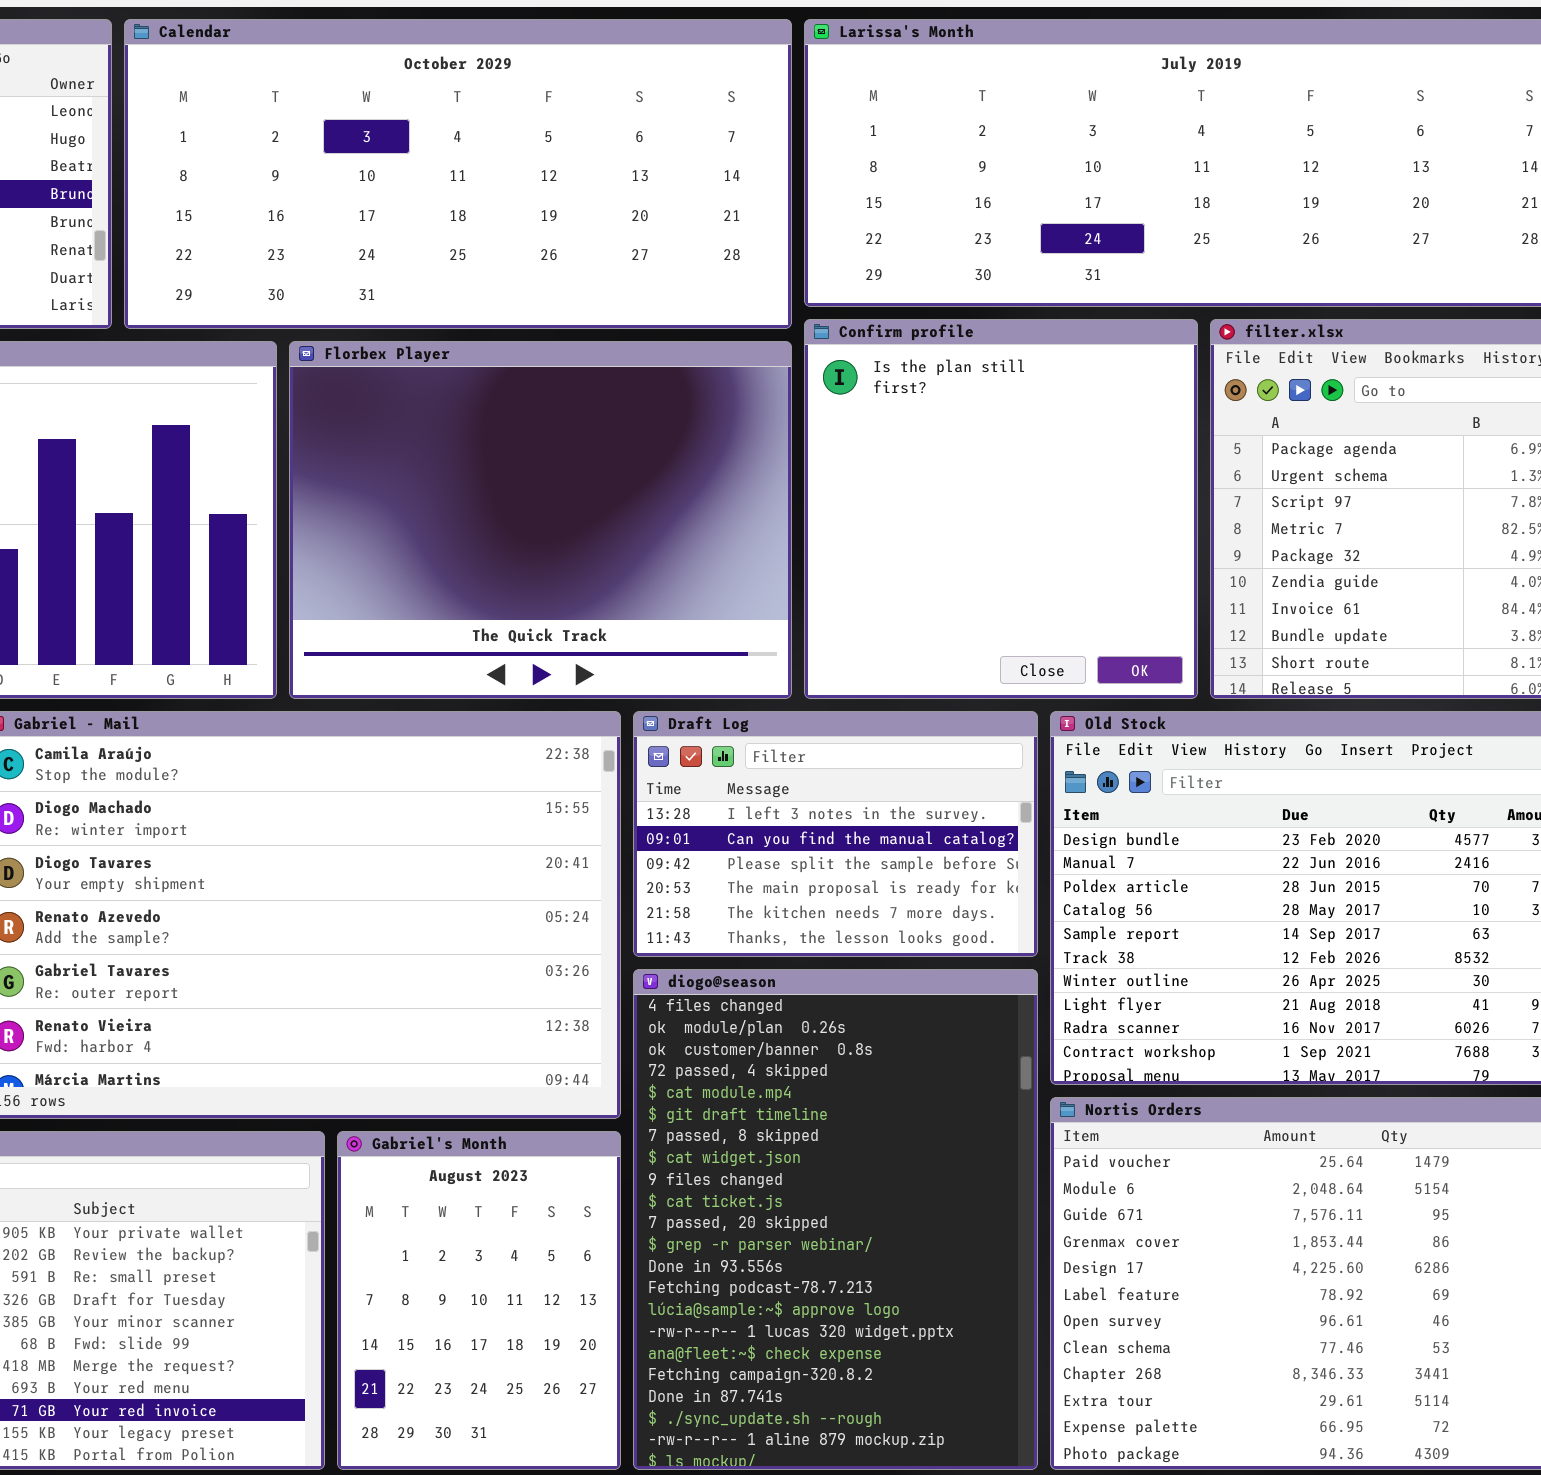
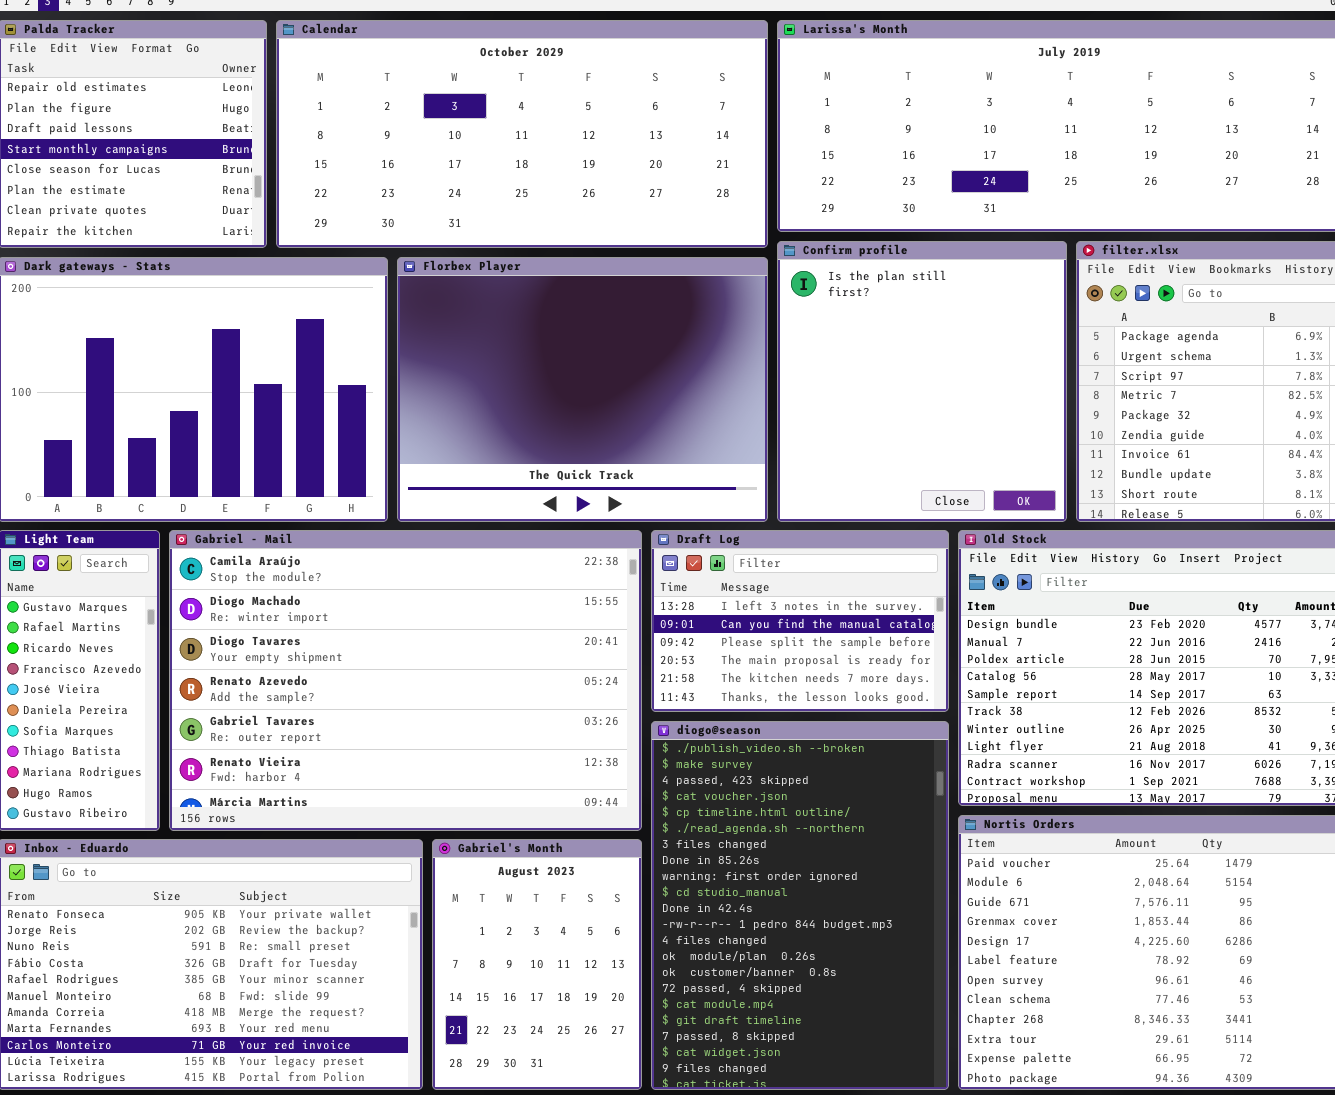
diogo@season: [633,969,1038,1470] -> [651,721,949,1090], scrolled up 12 rows

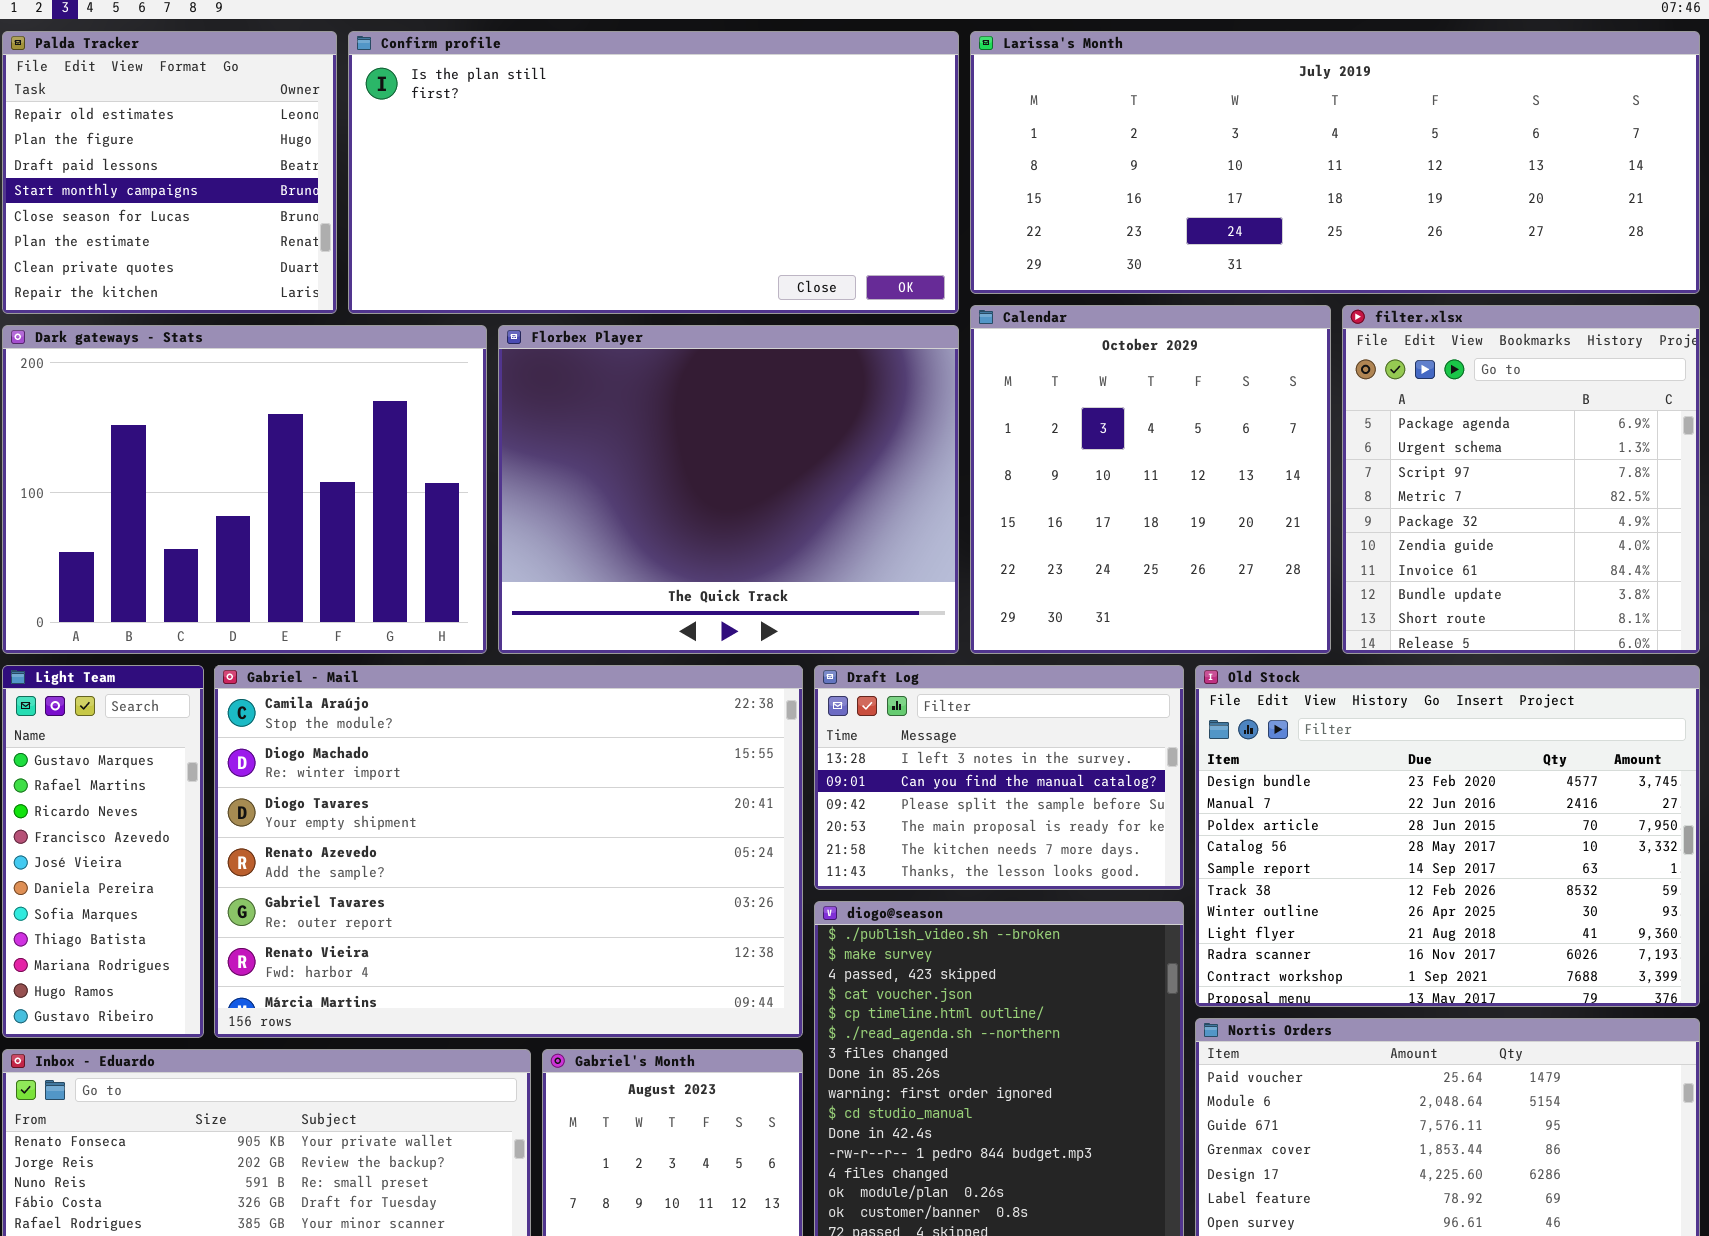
Calendar: [276,20,768,248] -> [970,305,1331,654], moved, resized
Confirm profile: [777,241,1067,522] -> [348,31,959,314], moved, resized

